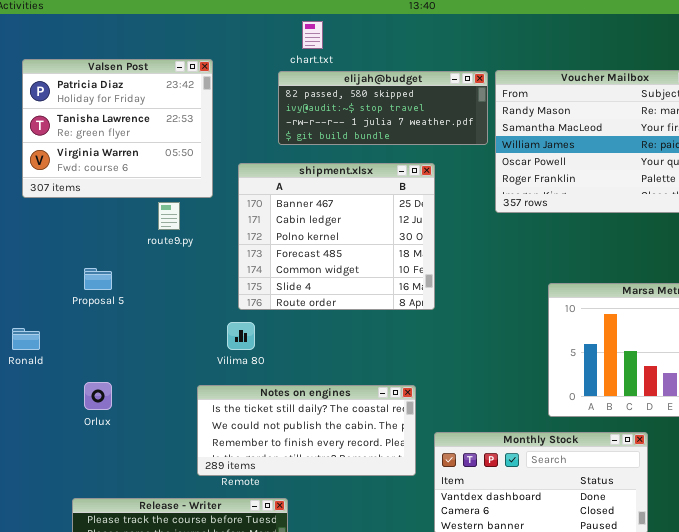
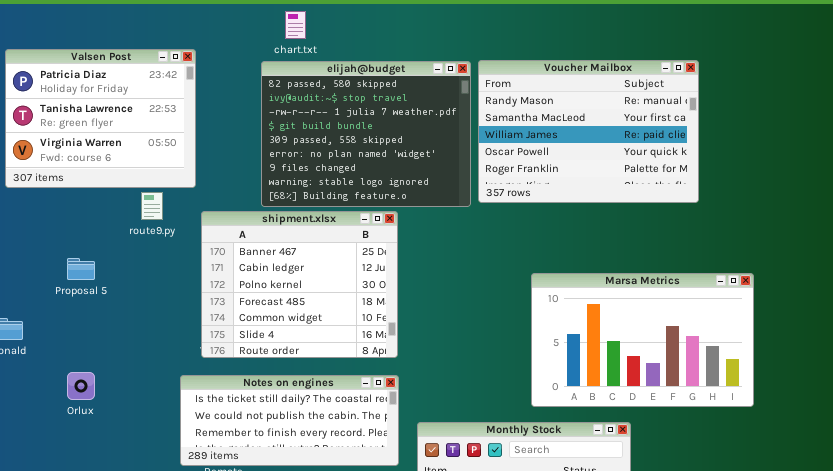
elijah@budget: [278,71,488,145] -> [261,61,471,207], resized
shipment.xlsx: [238,163,435,310] -> [201,211,398,358], moved

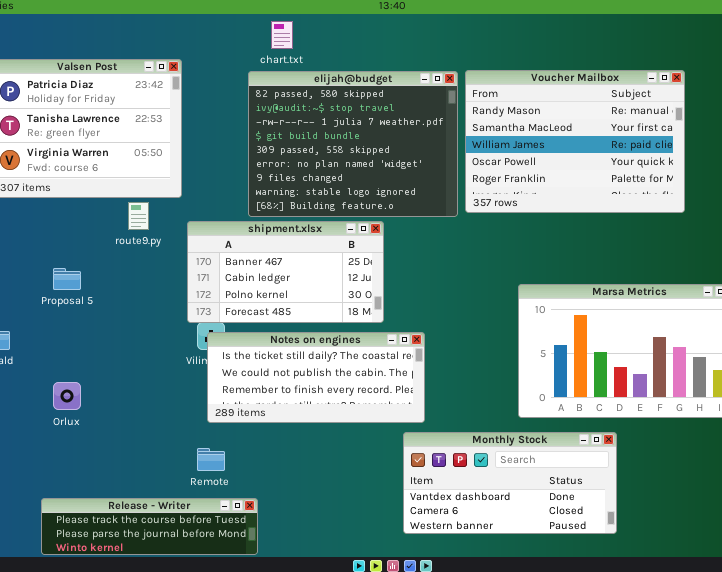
shipment.xlsx: [201,211,398,358] -> [187,221,384,323], resized
Notes on engines: [180,375,399,466] -> [207,332,425,423], moved

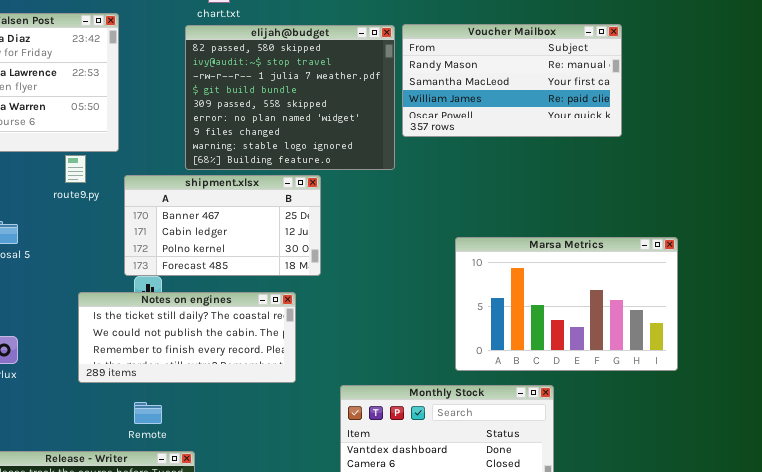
Voucher Mailbox: [465,70,685,213] -> [402,24,622,137], resized
Notes on engines: [207,332,425,423] -> [78,292,296,383], moved

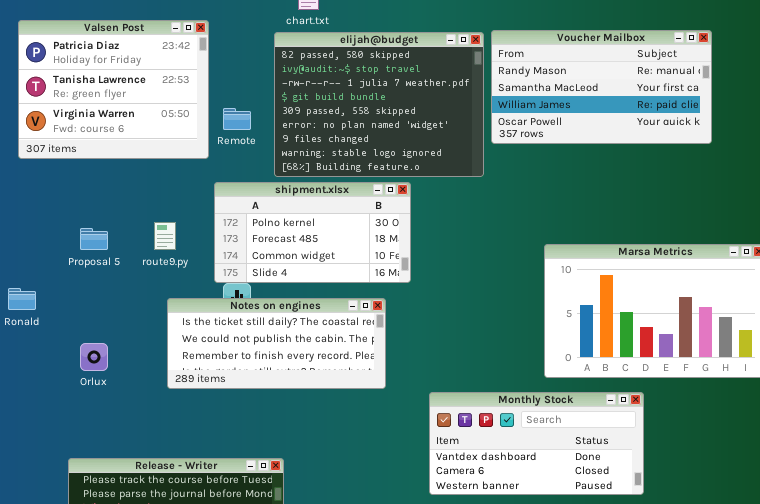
route9.py: [65,155,86,183] -> [154,222,176,250], moved
shipment.xlsx: [124,175,321,276] -> [214,182,411,283], scrolled down 2 rows
Remote: [134,402,162,424] -> [223,108,251,130], moved

